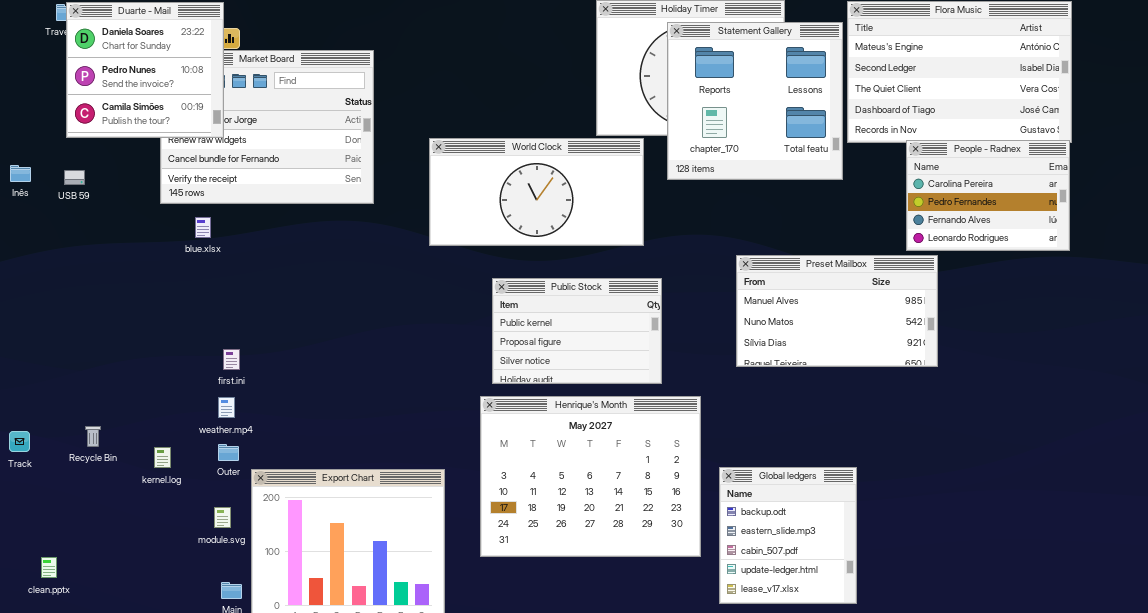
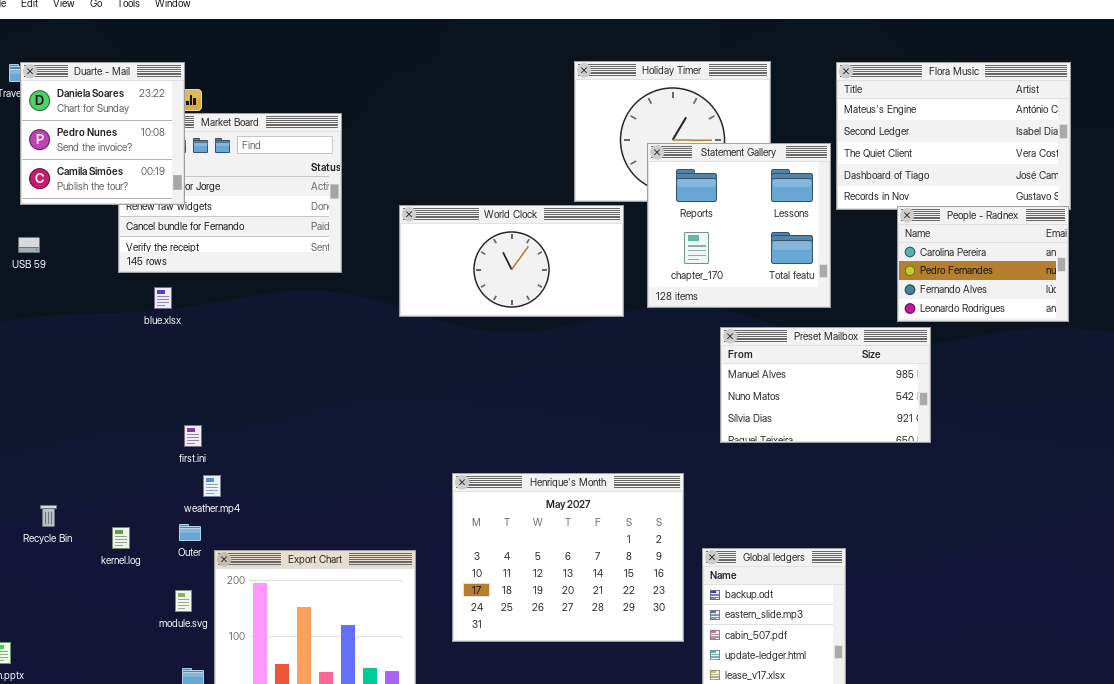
Statement Gallery: [667,22,843,180] -> [647,143,831,308], moved
Public Stock: [492,278,662,384] -> none, closed
weather.mp4: [218,397,235,418] -> [203,475,221,497], moved

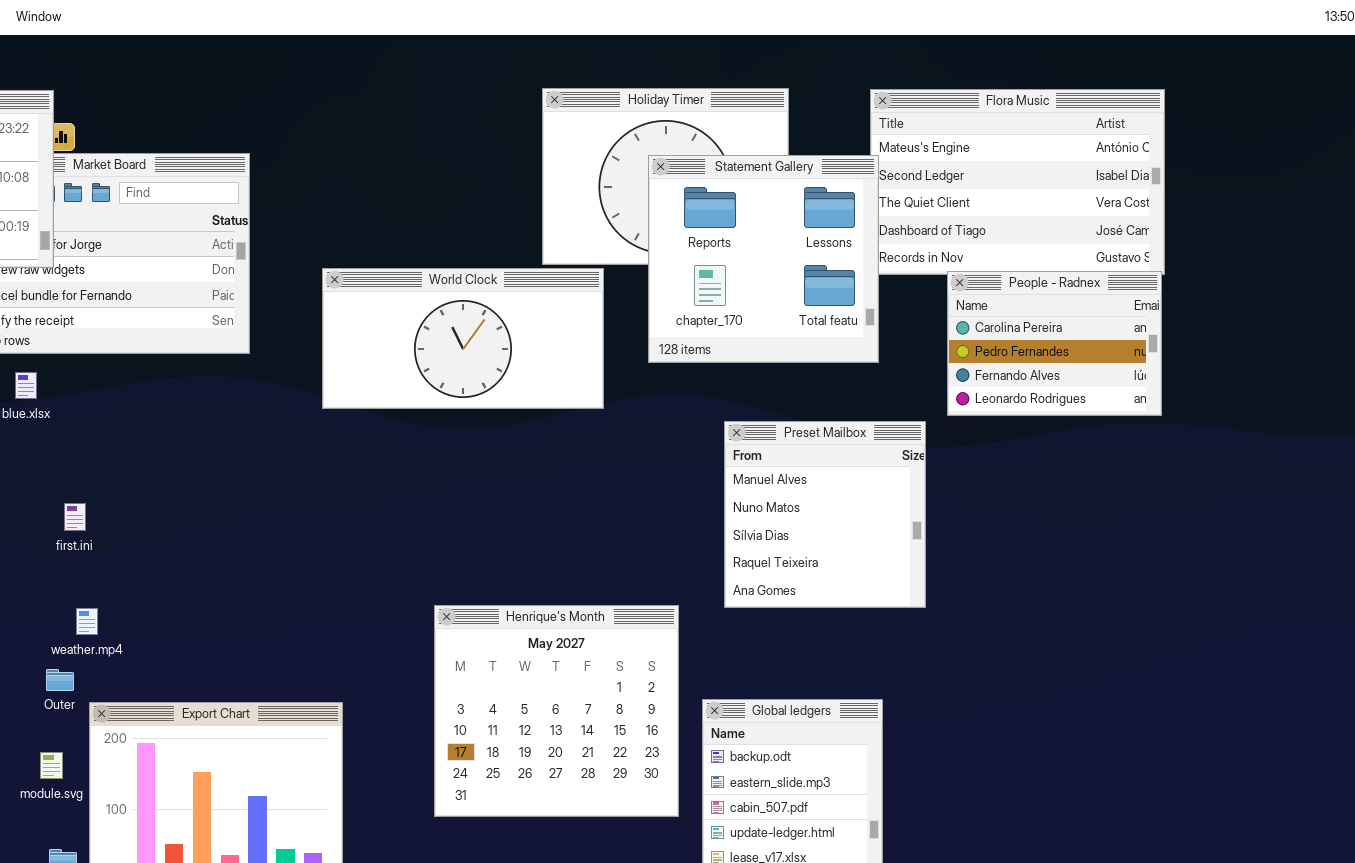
Statement Gallery: [647,143,831,308] -> [648,155,879,363], moved
Preset Mailbox: [720,327,931,443] -> [724,421,926,608], resized
first.ini: [184,425,202,447] -> [64,503,86,531], moved
Henrique's Month: [452,473,684,642] -> [434,605,679,817], resized

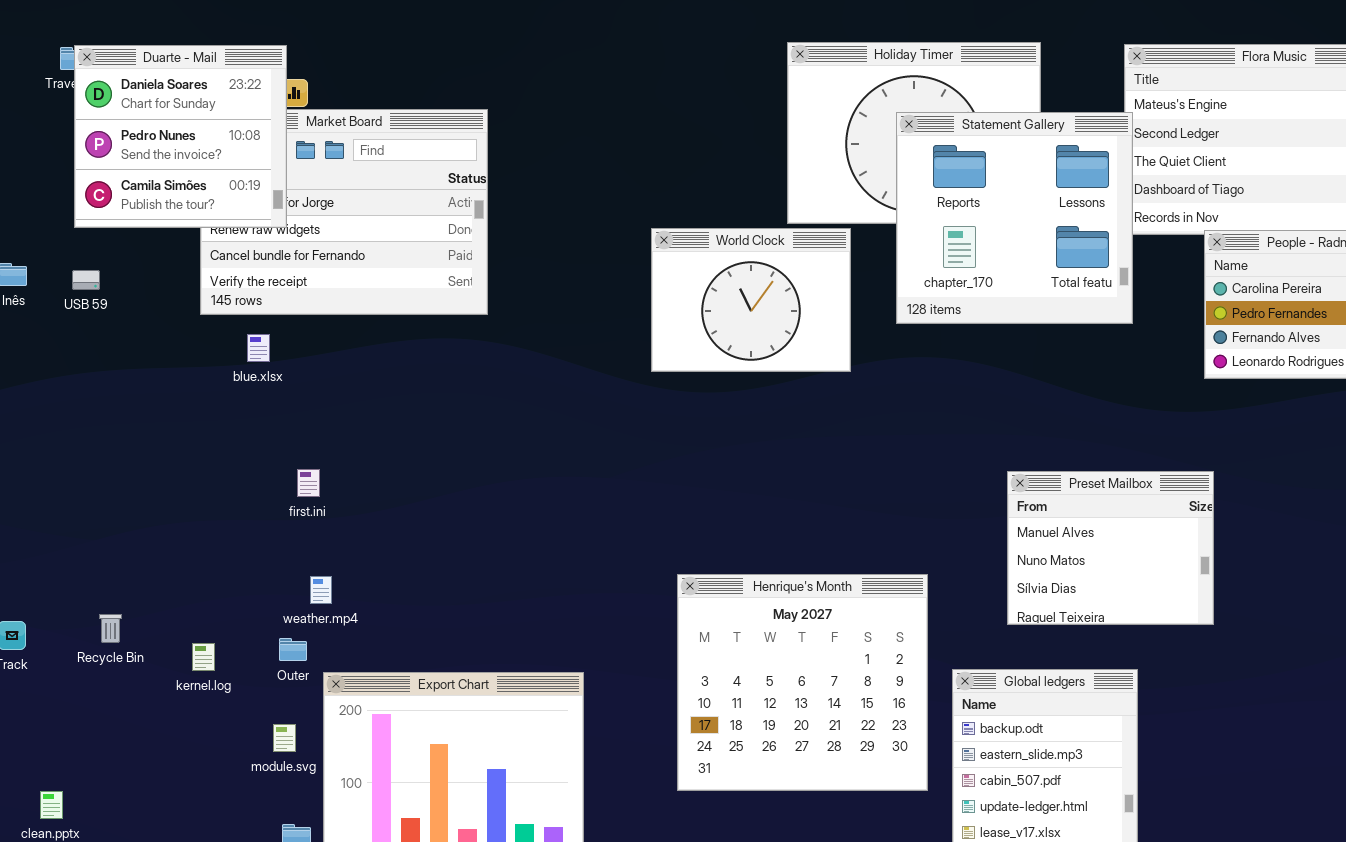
World Clock: [322,268,604,409] -> [651,228,851,372], resized
Preset Mailbox: [724,421,926,608] -> [1007,471,1214,625], moved, resized

